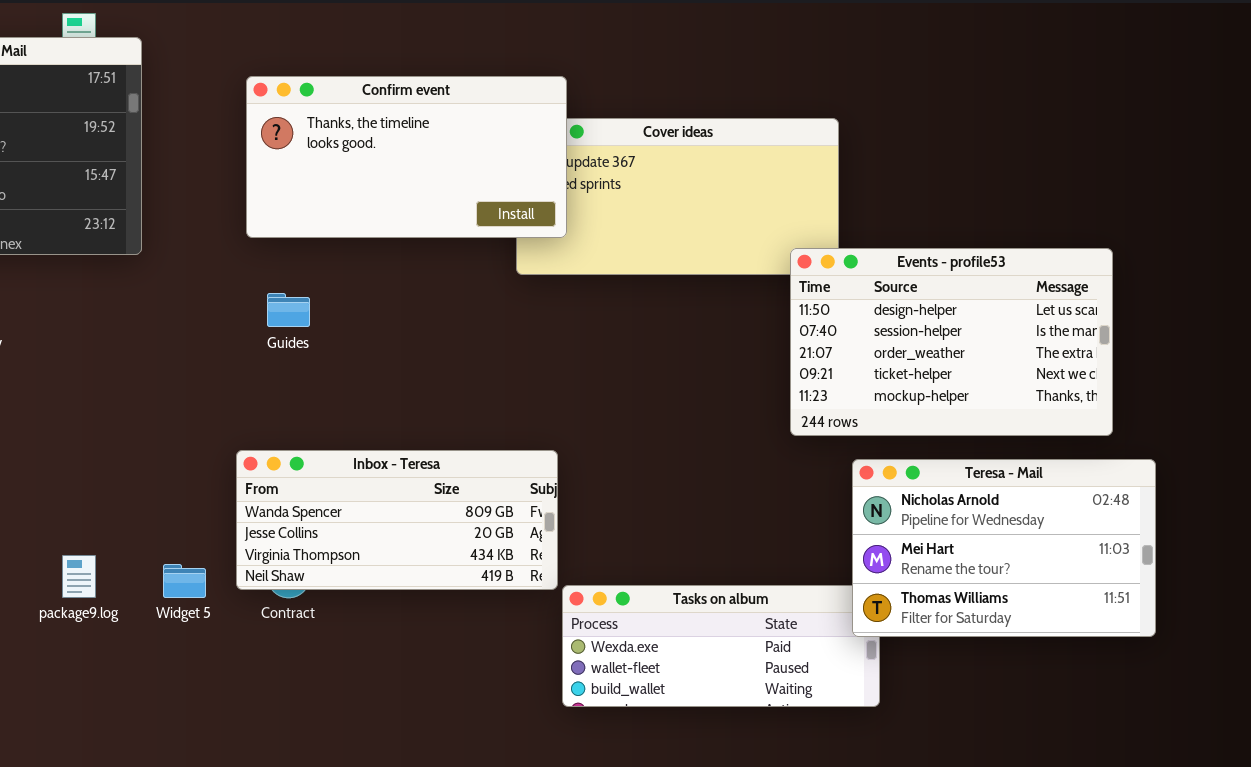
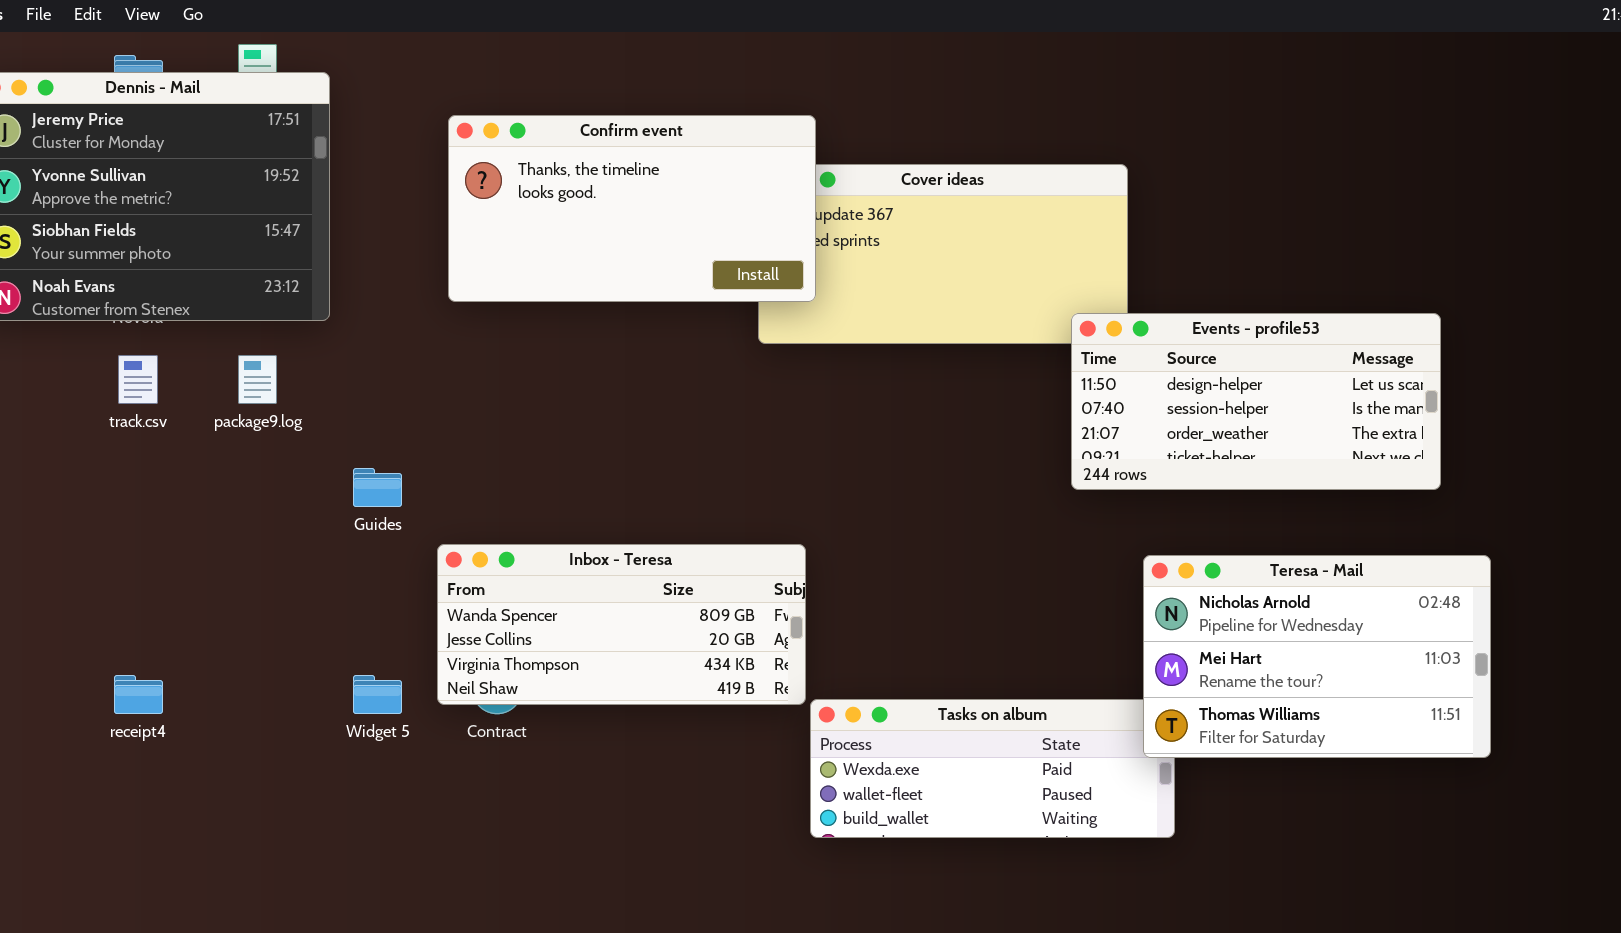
Events - profile53: [790,248,1113,436] -> [1071,313,1441,490], resized
Guides: [267,293,310,327] -> [353,468,402,507], moved
package9.log: [62,555,96,598] -> [238,355,277,404], moved

